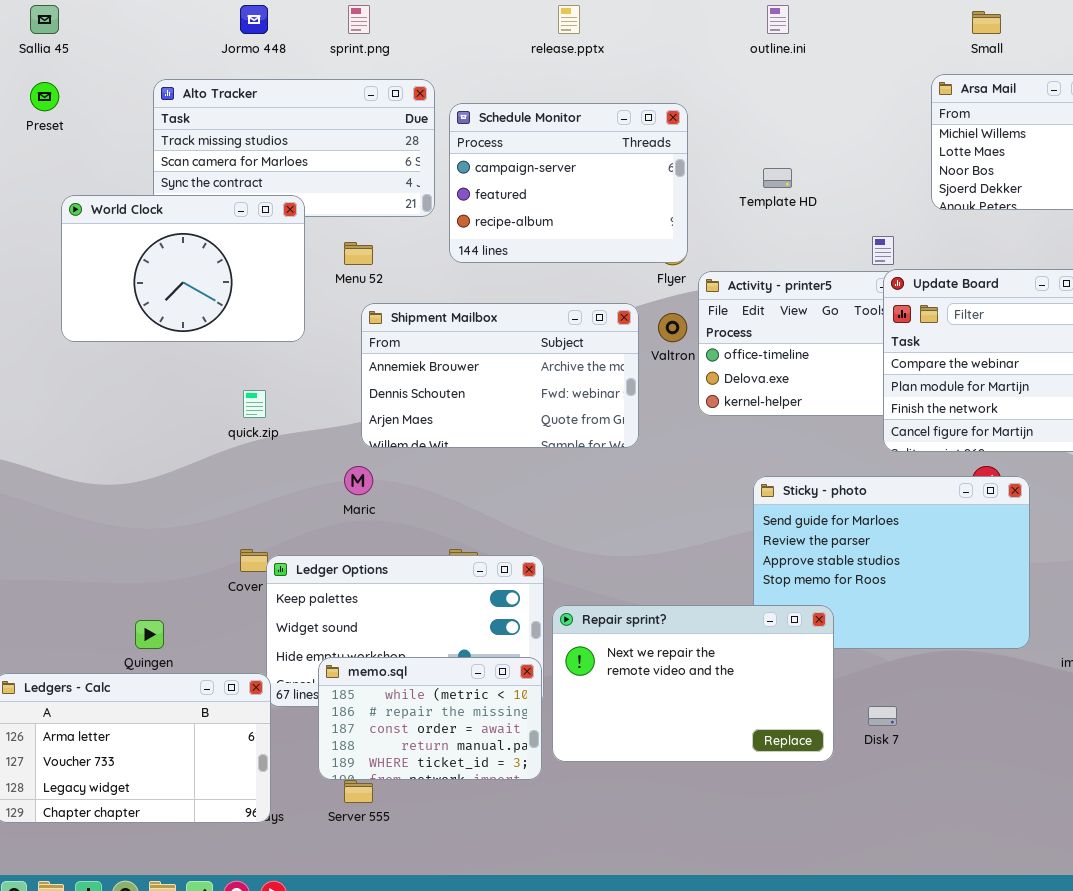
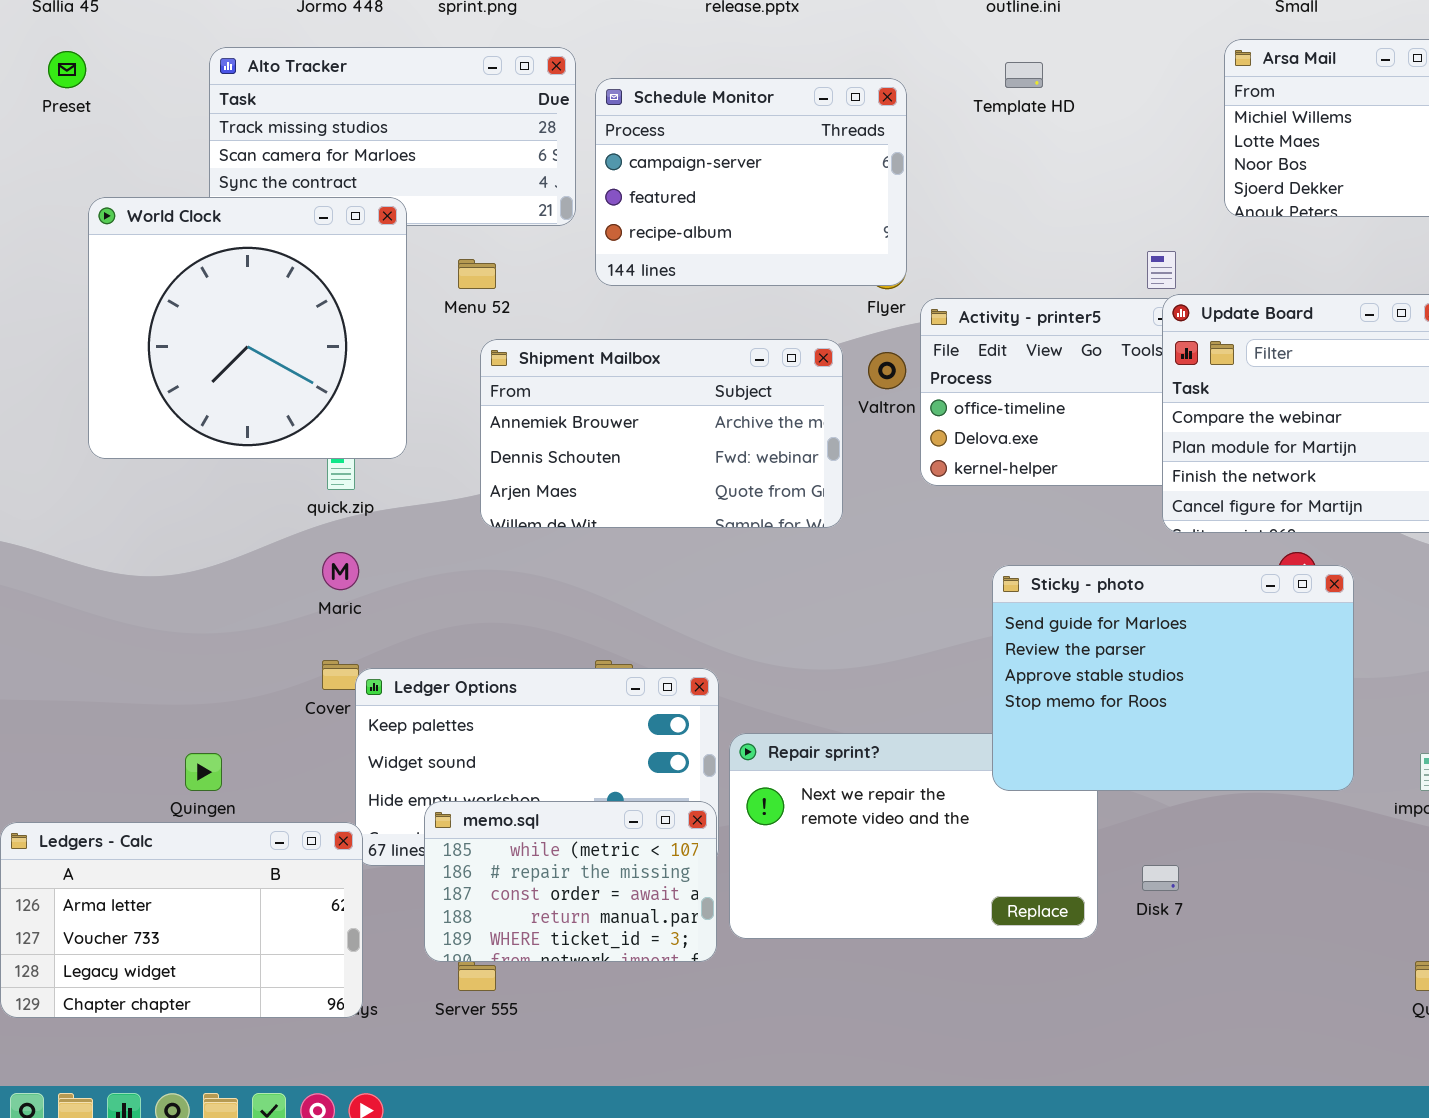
Template HD: [763,168,792,188] -> [1005,62,1043,88], moved
World Clock: [61,195,305,342] -> [88,197,407,459], resized
Maric: [344,466,373,495] -> [322,552,359,590], moved
Sticky - photo: [753,476,1030,649] -> [992,565,1354,791], raised

